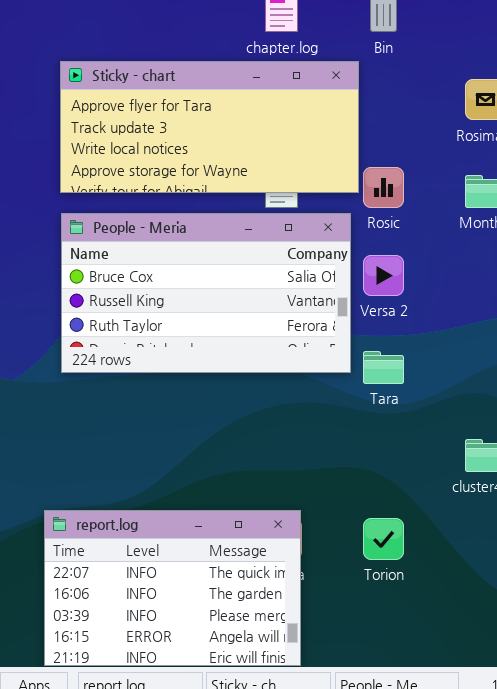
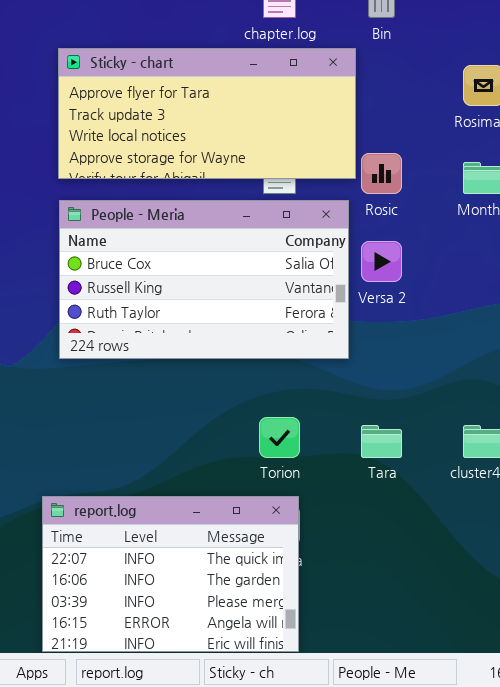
Tara: [363,351,404,384] -> [361,425,402,458], moved
Torion: [363,518,404,560] -> [259,417,300,458], moved

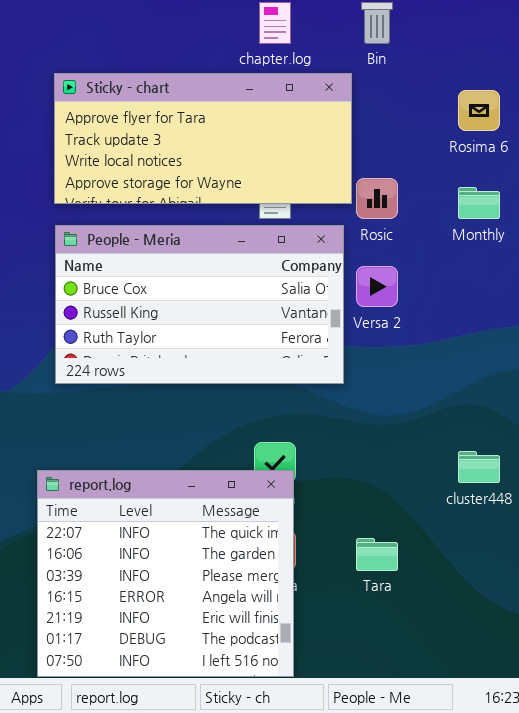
Tara: [361,425,402,458] -> [356,538,398,571], moved
report.log: [42,496,299,652] -> [37,470,294,677], resized

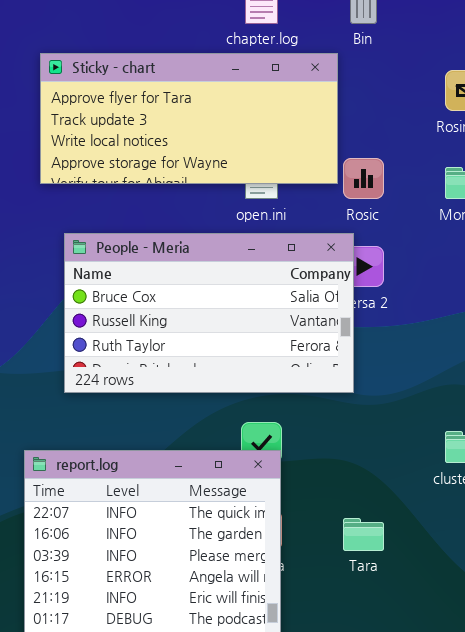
People - Meria: [55,225,344,384] -> [64,233,354,393], moved

